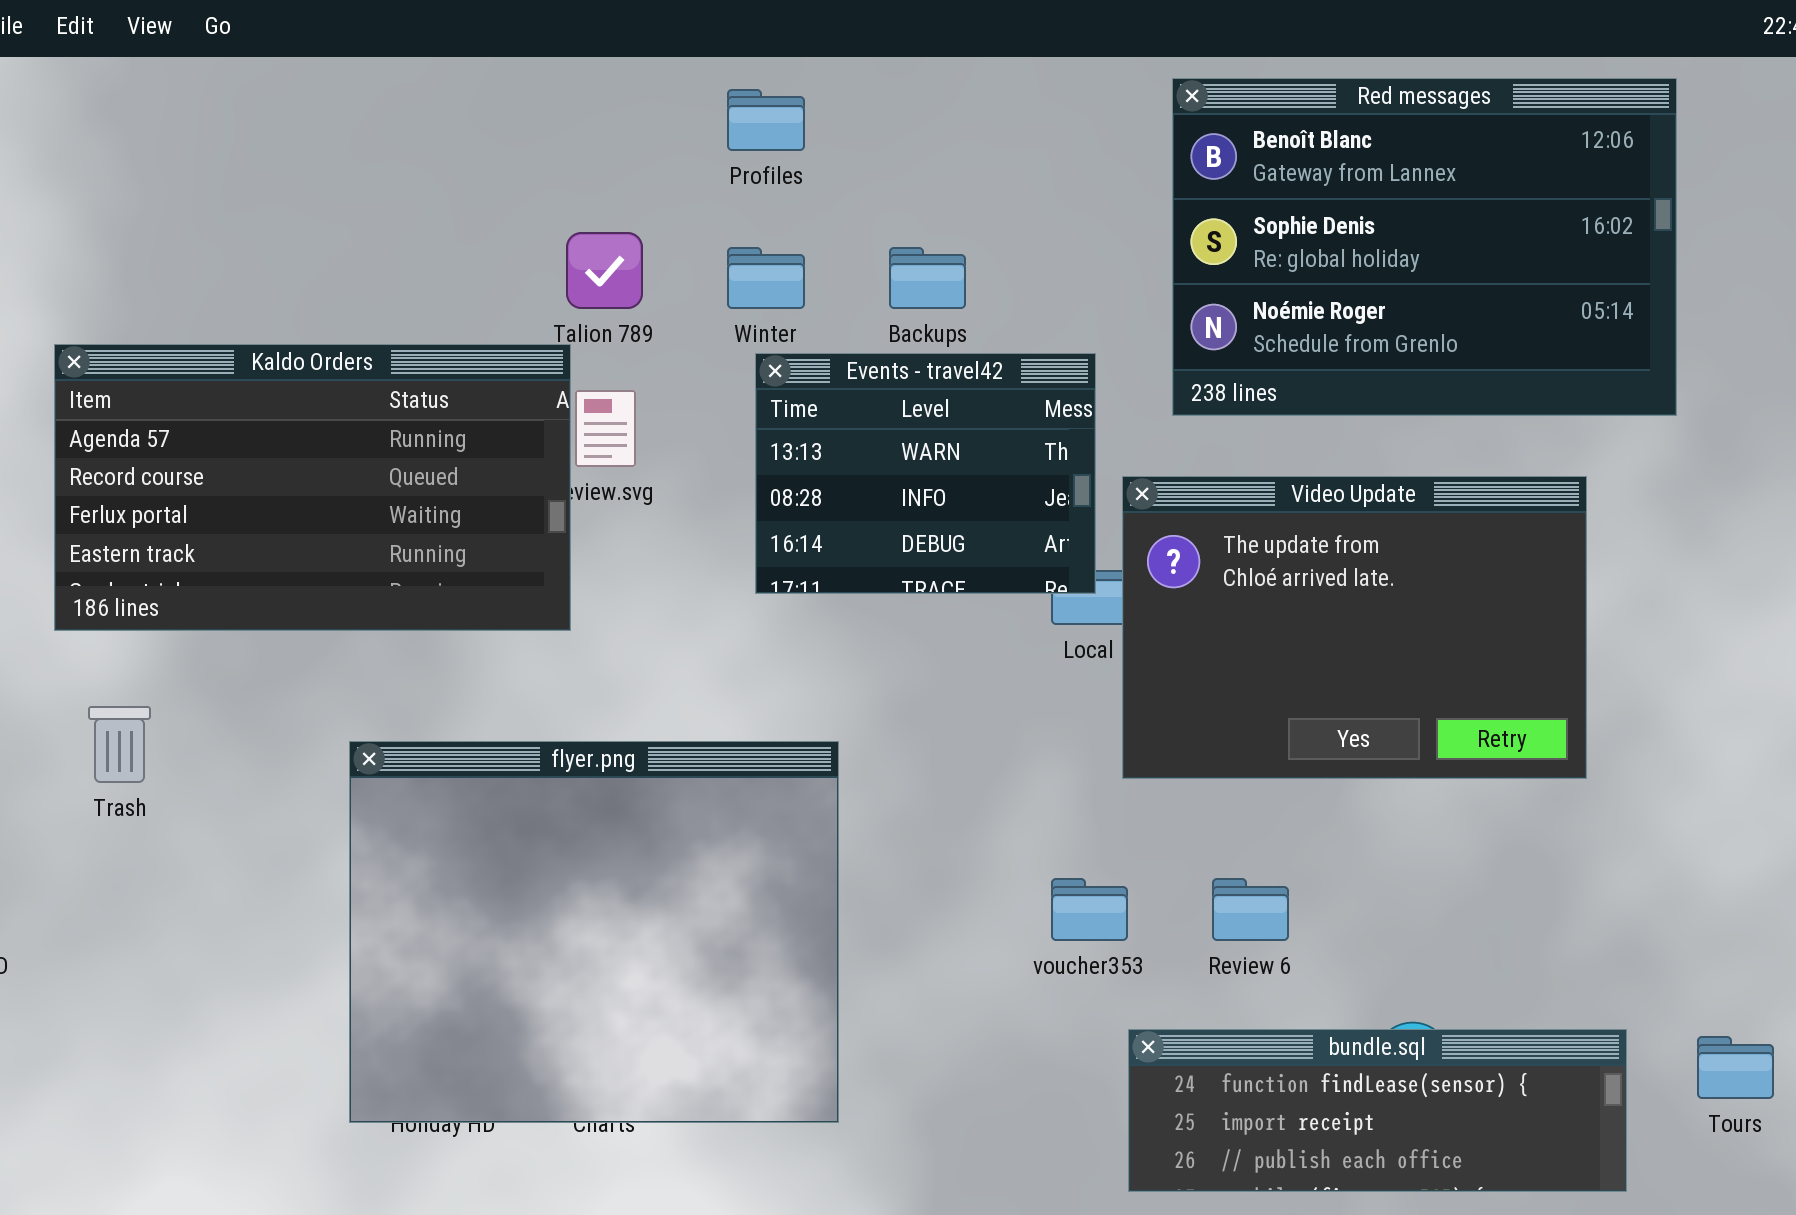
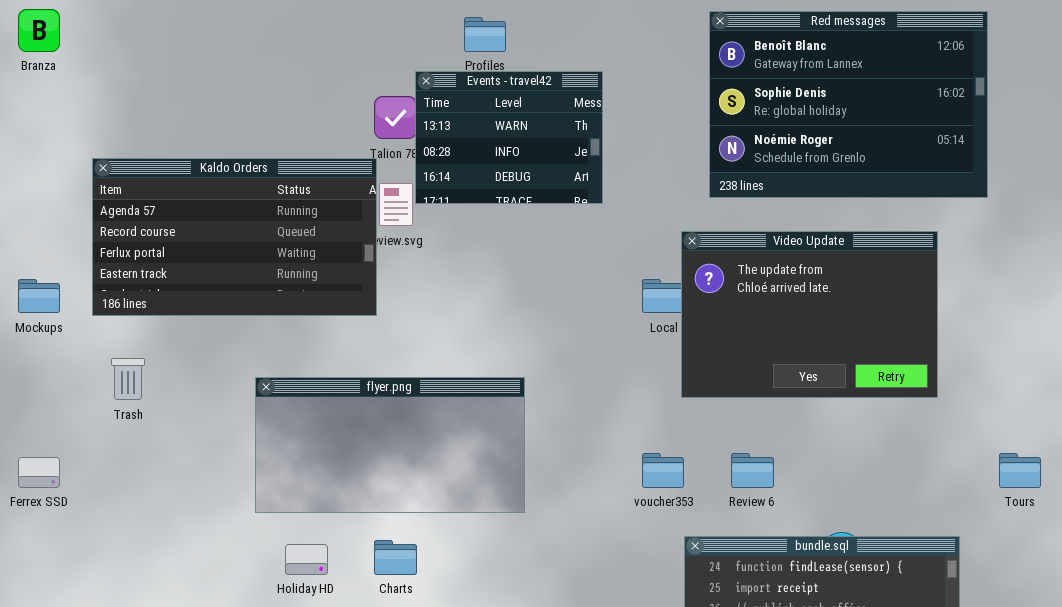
Events - travel42: [755,353,1096,594] -> [415,71,603,204], moved
flyer.png: [349,741,839,1123] -> [255,377,525,513], resized
Tours: [1697,1036,1774,1099] -> [999,453,1041,488], moved

